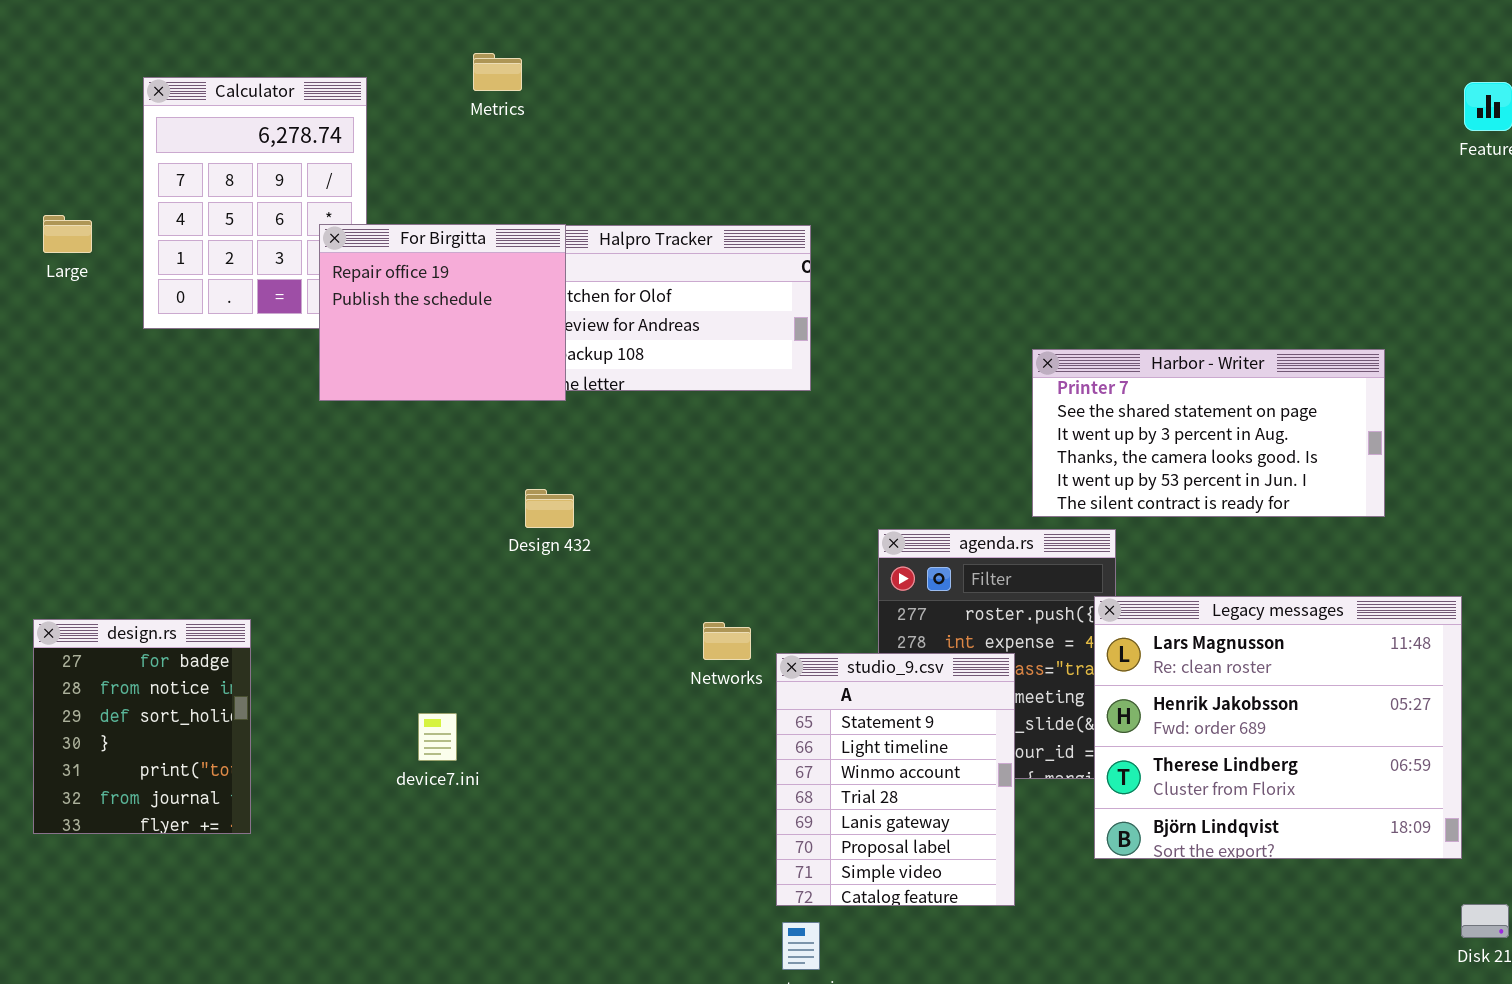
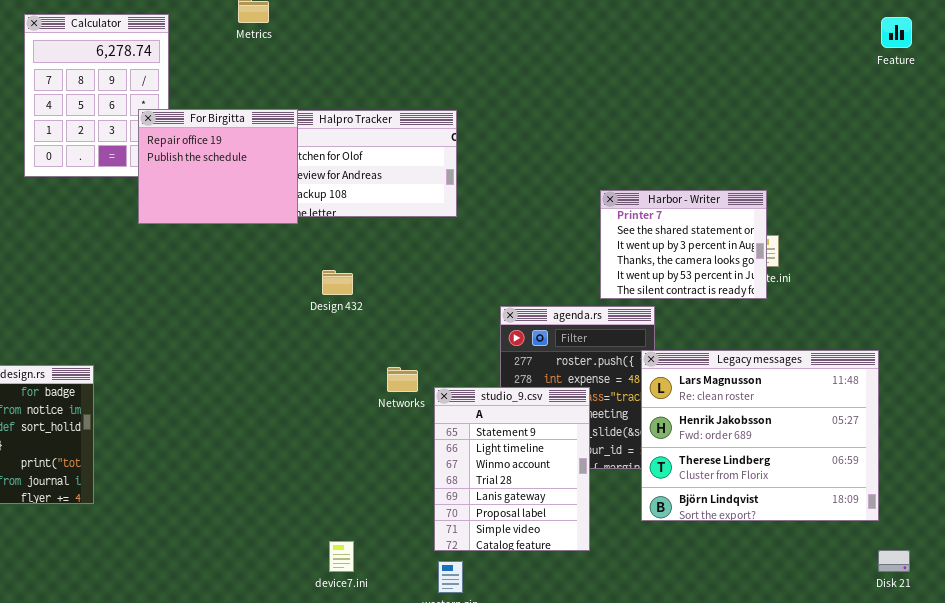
Harbor - Writer: [1032,349,1385,517] -> [600,190,767,299], resized
Design 432: [525,489,574,528] -> [322,270,353,295], moved
device7.ini: [418,713,457,761] -> [329,541,354,572], moved

